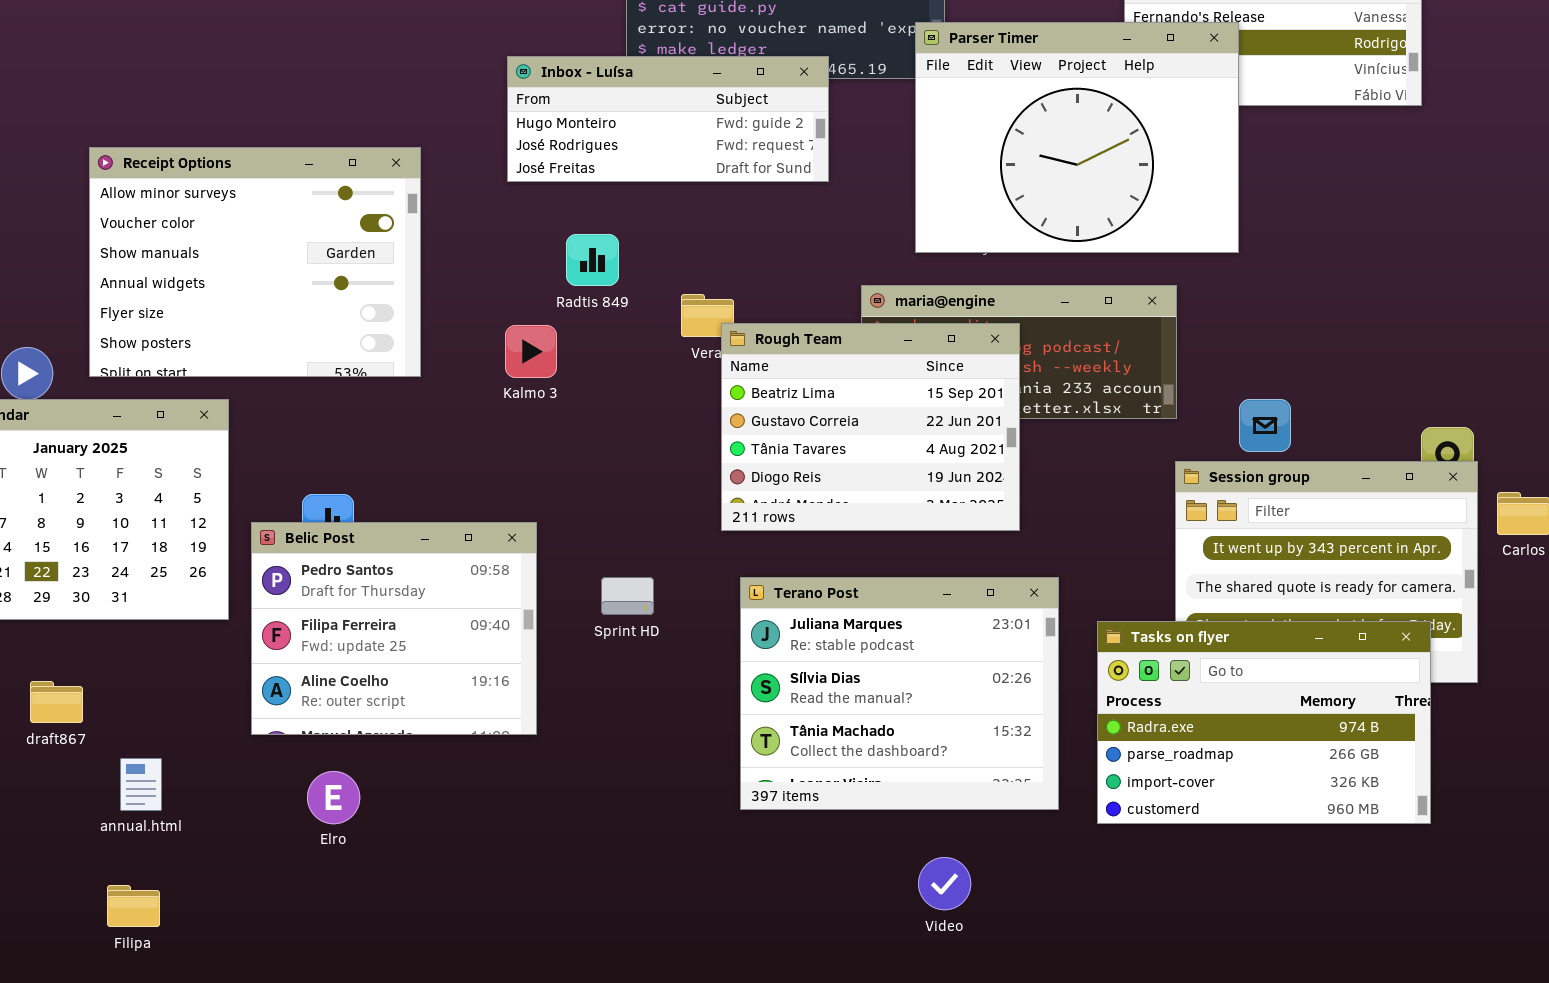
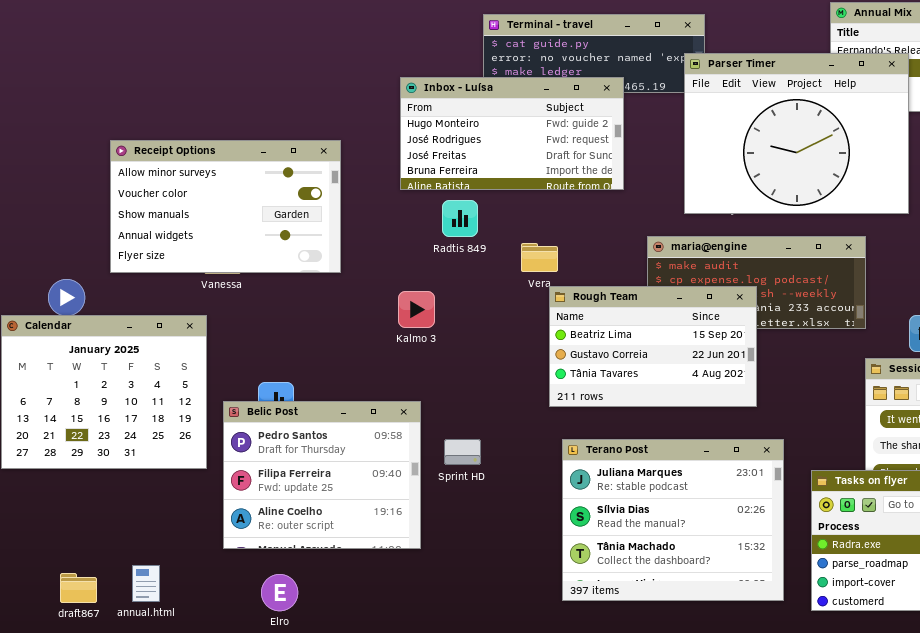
Inbox - Luísa: [507,56,829,182] -> [400,77,624,190], resized
Receipt Options: [89,147,421,377] -> [110,140,341,273], resized
Rough Team: [721,323,1020,531] -> [549,286,757,407], resized
Kalmo 3: [505,325,557,378] -> [398,291,435,328], moved
Sprint HD: [601,577,654,615] -> [444,439,481,465], moved
draft867: [30,681,83,723] -> [60,573,97,603], moved

